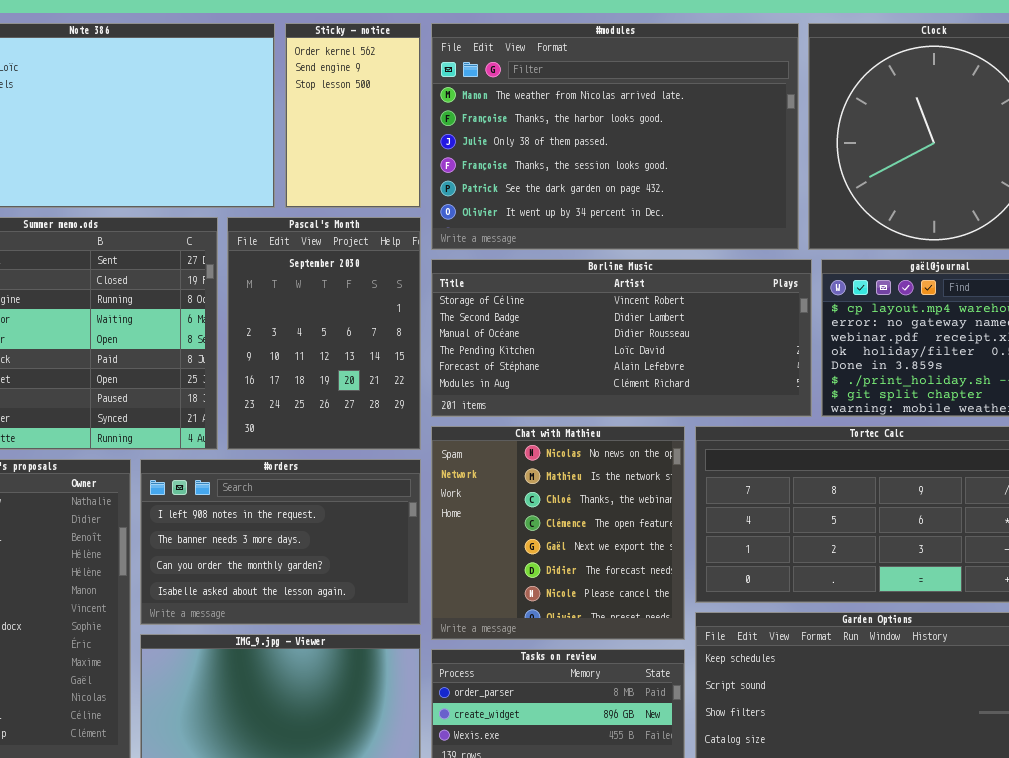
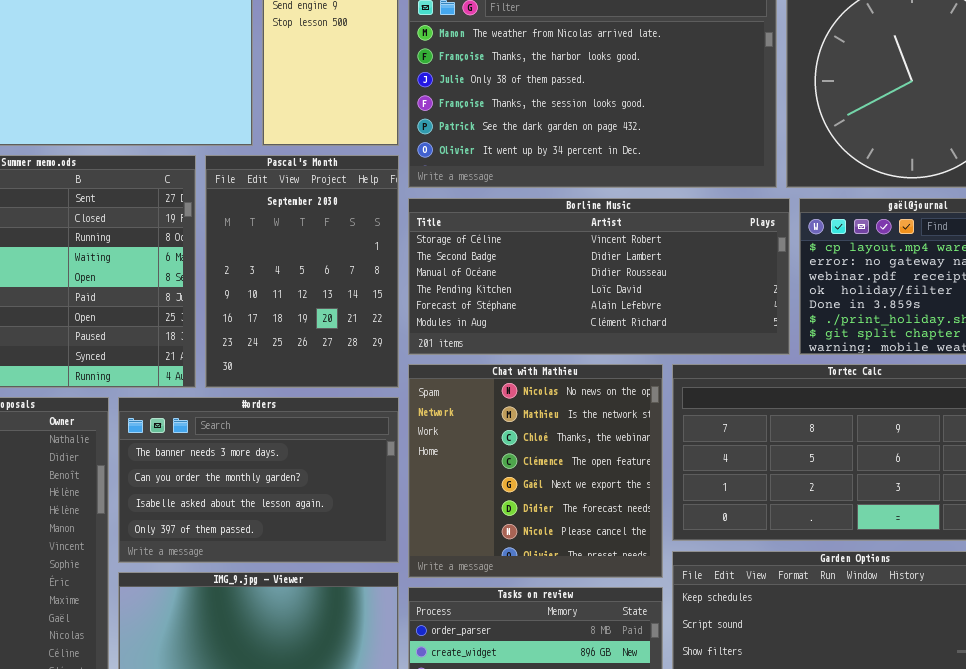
#orders: [140,459,421,625] -> [118,397,399,563], scrolled down 1 row

